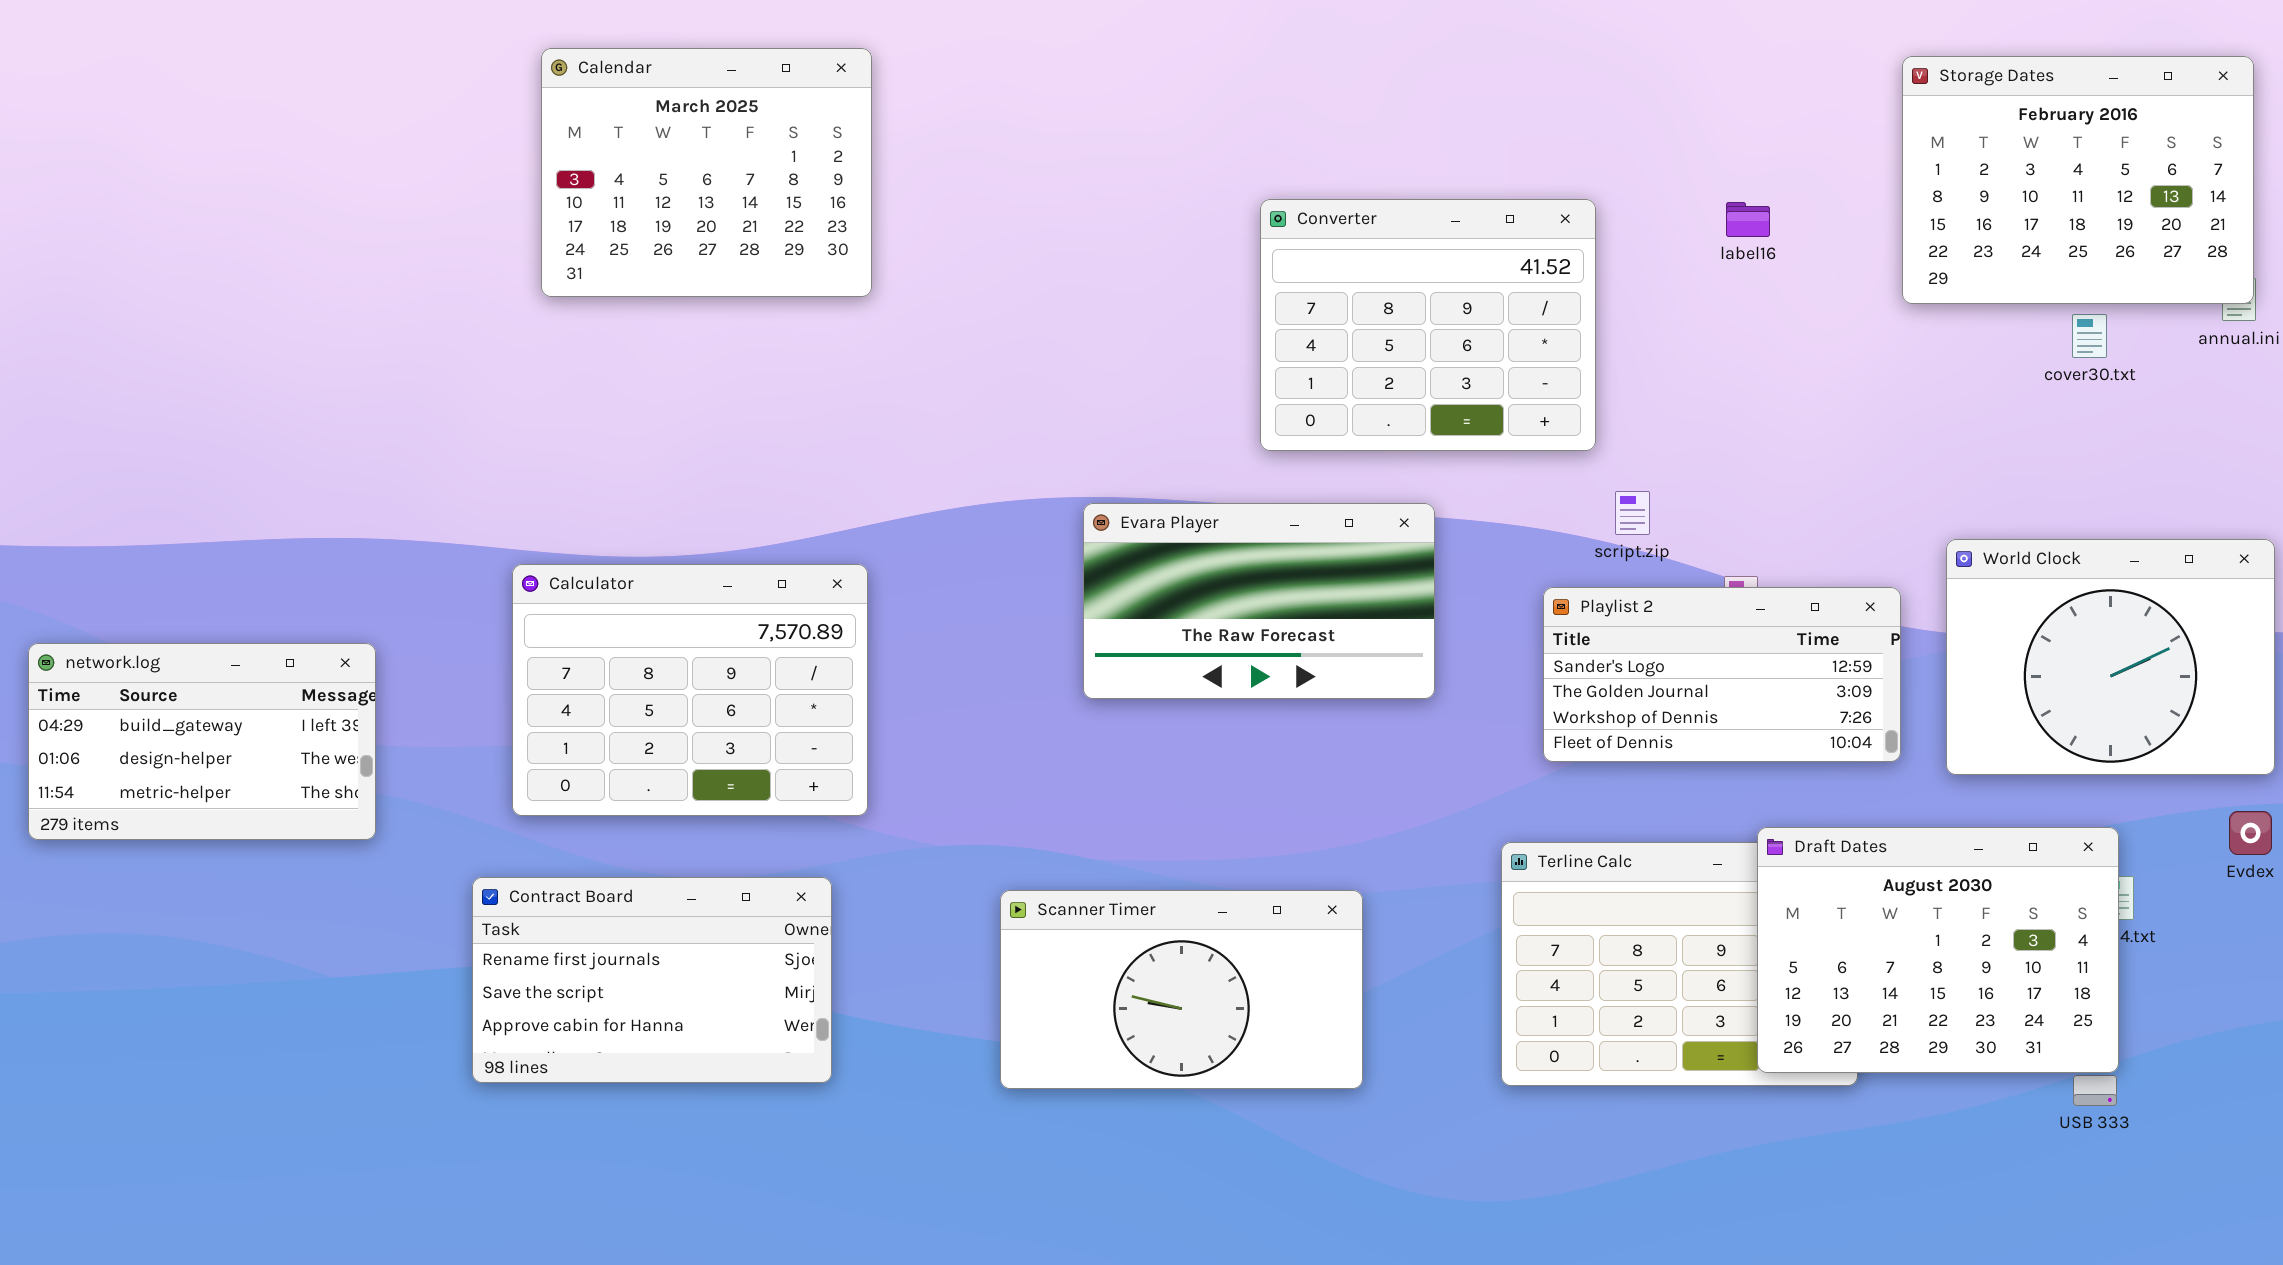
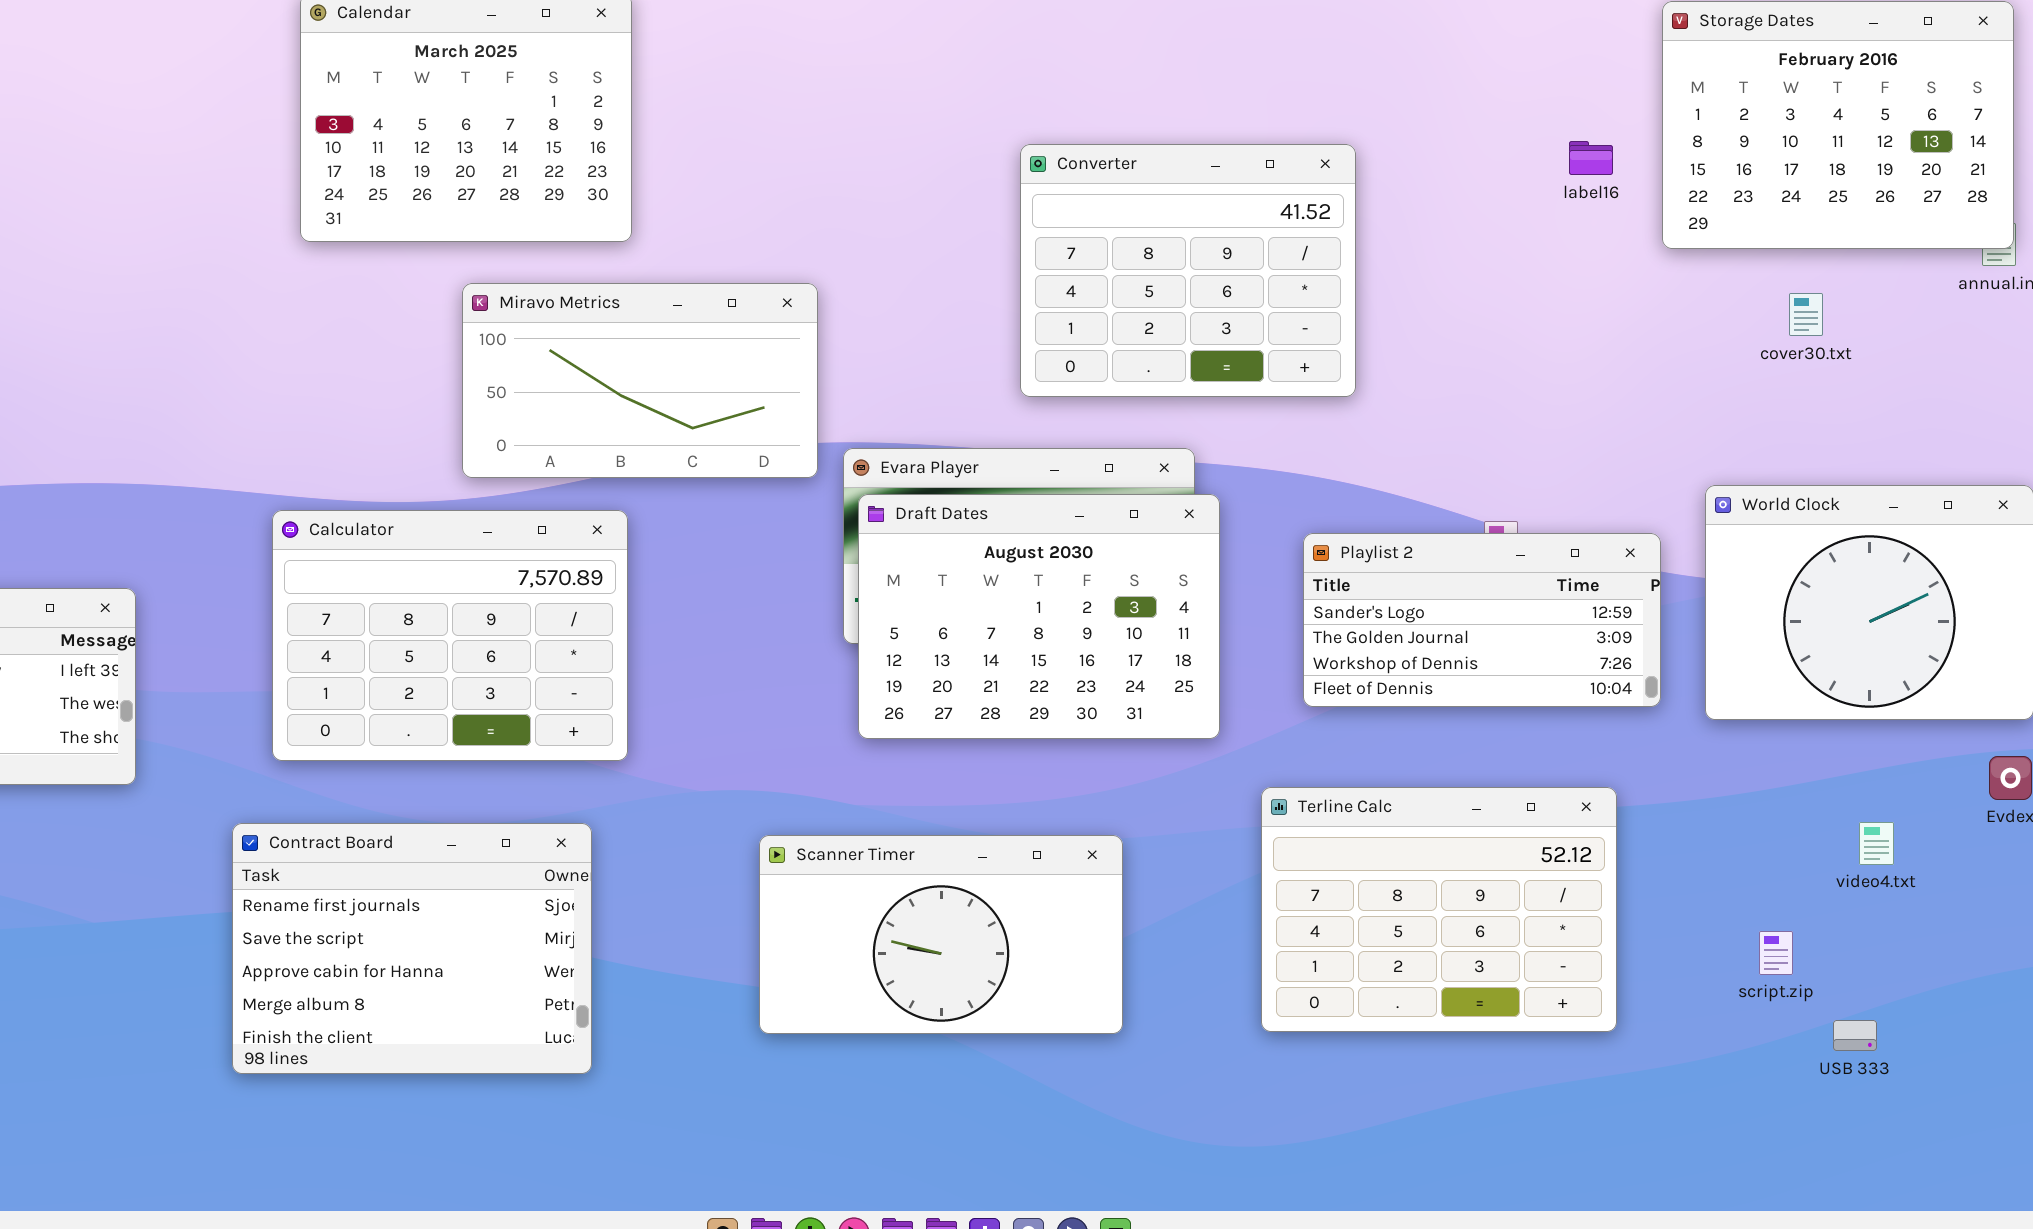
label16: [1726,202,1770,237] -> [1569,141,1613,175], moved
cover30.txt: [2072,314,2107,358] -> [1789,293,1823,336], moved
Miravo Metrics: none -> [462,283,818,478], opened
script.zip: [1615,491,1650,535] -> [1759,931,1793,975], moved
Draft Dates: [1757,827,2119,1073] -> [858,494,1220,739], moved
Contract Board: [472,877,832,1083] -> [232,823,592,1074], resized

